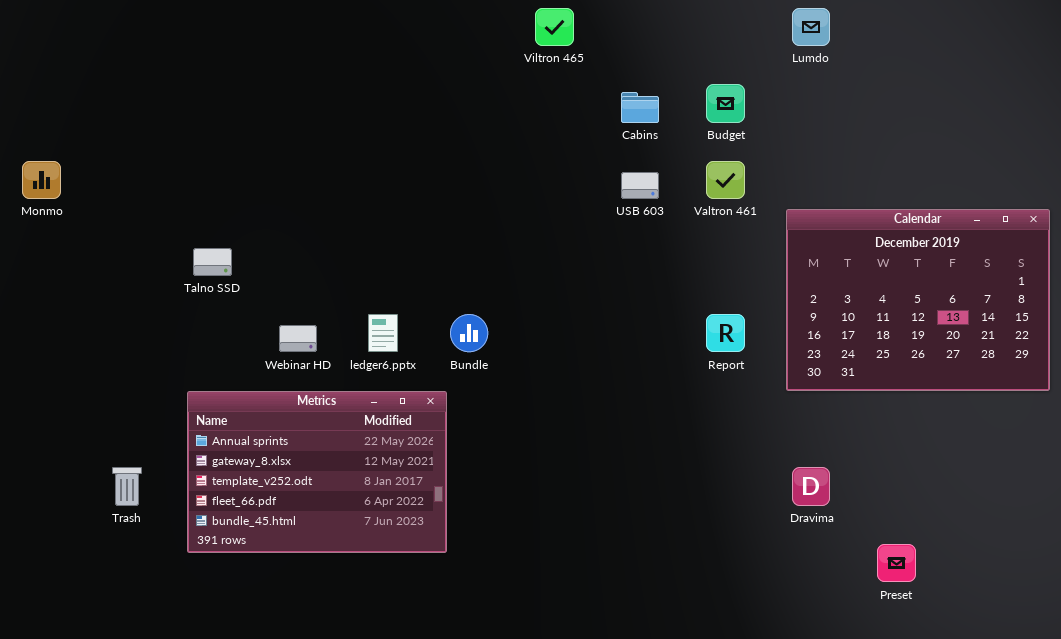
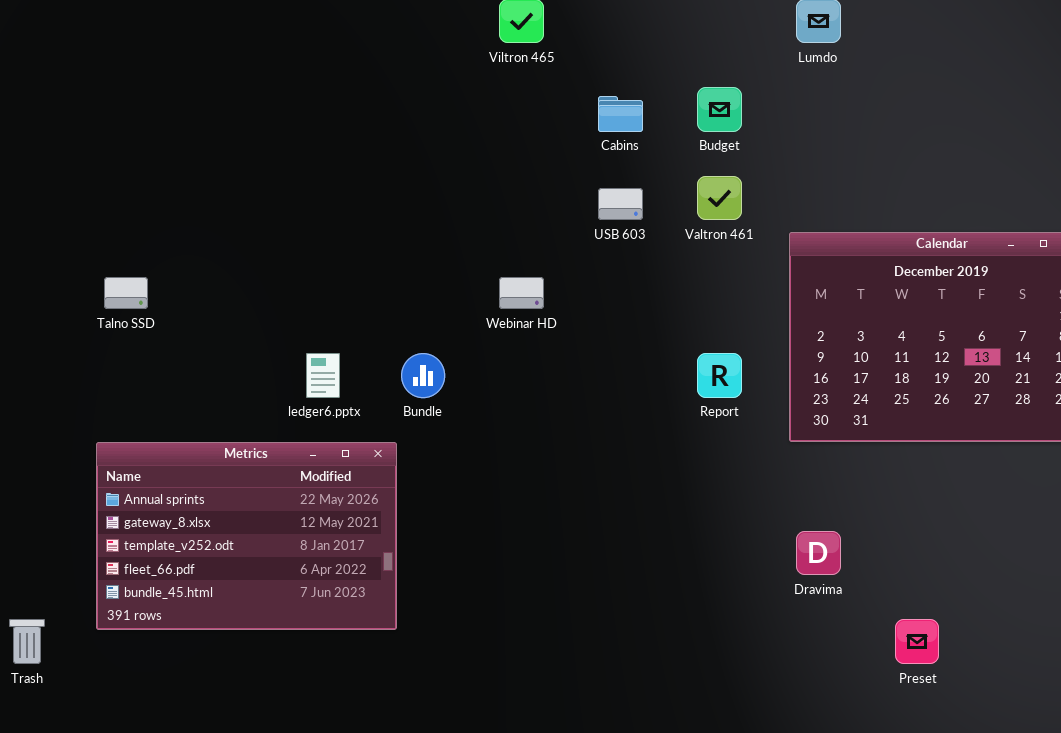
Webinar HD: [279,325,317,352] -> [499,277,544,309], moved
Trash: [112,467,142,506] -> [9,619,45,664], moved

